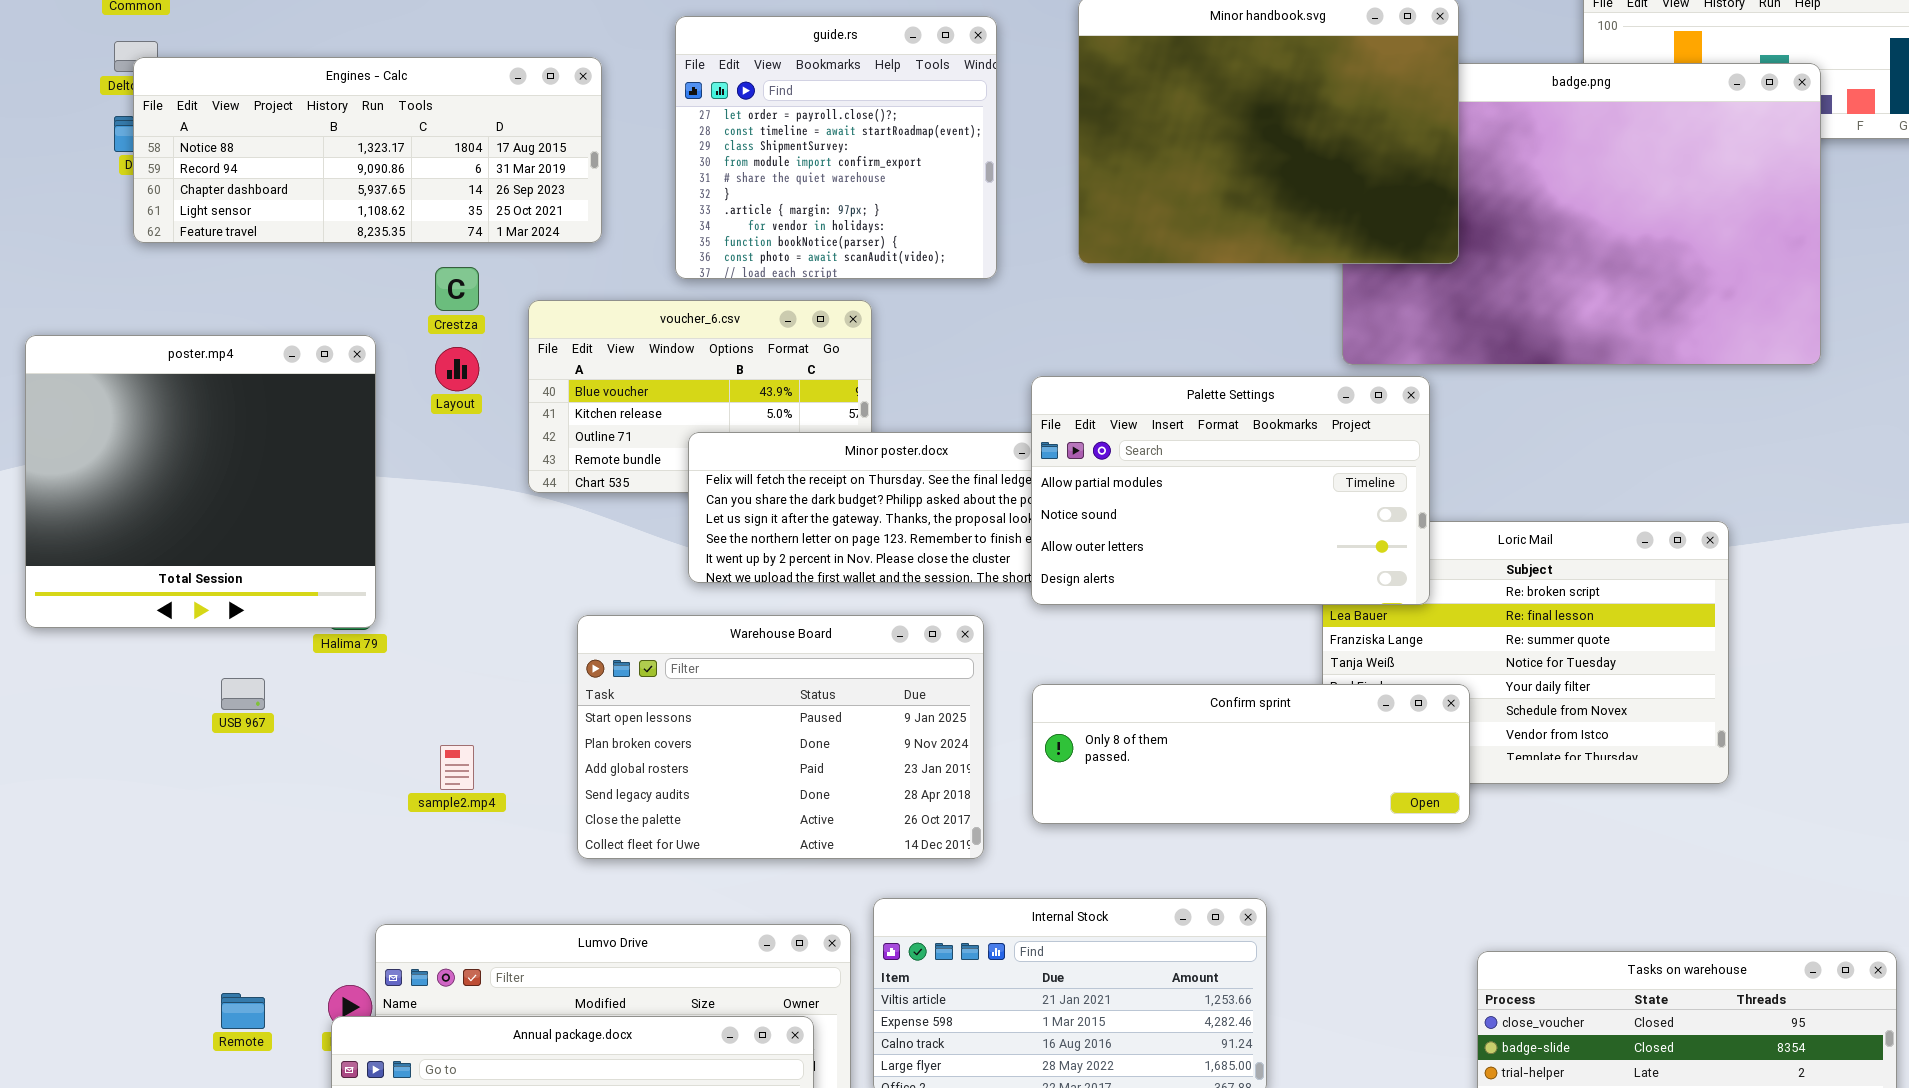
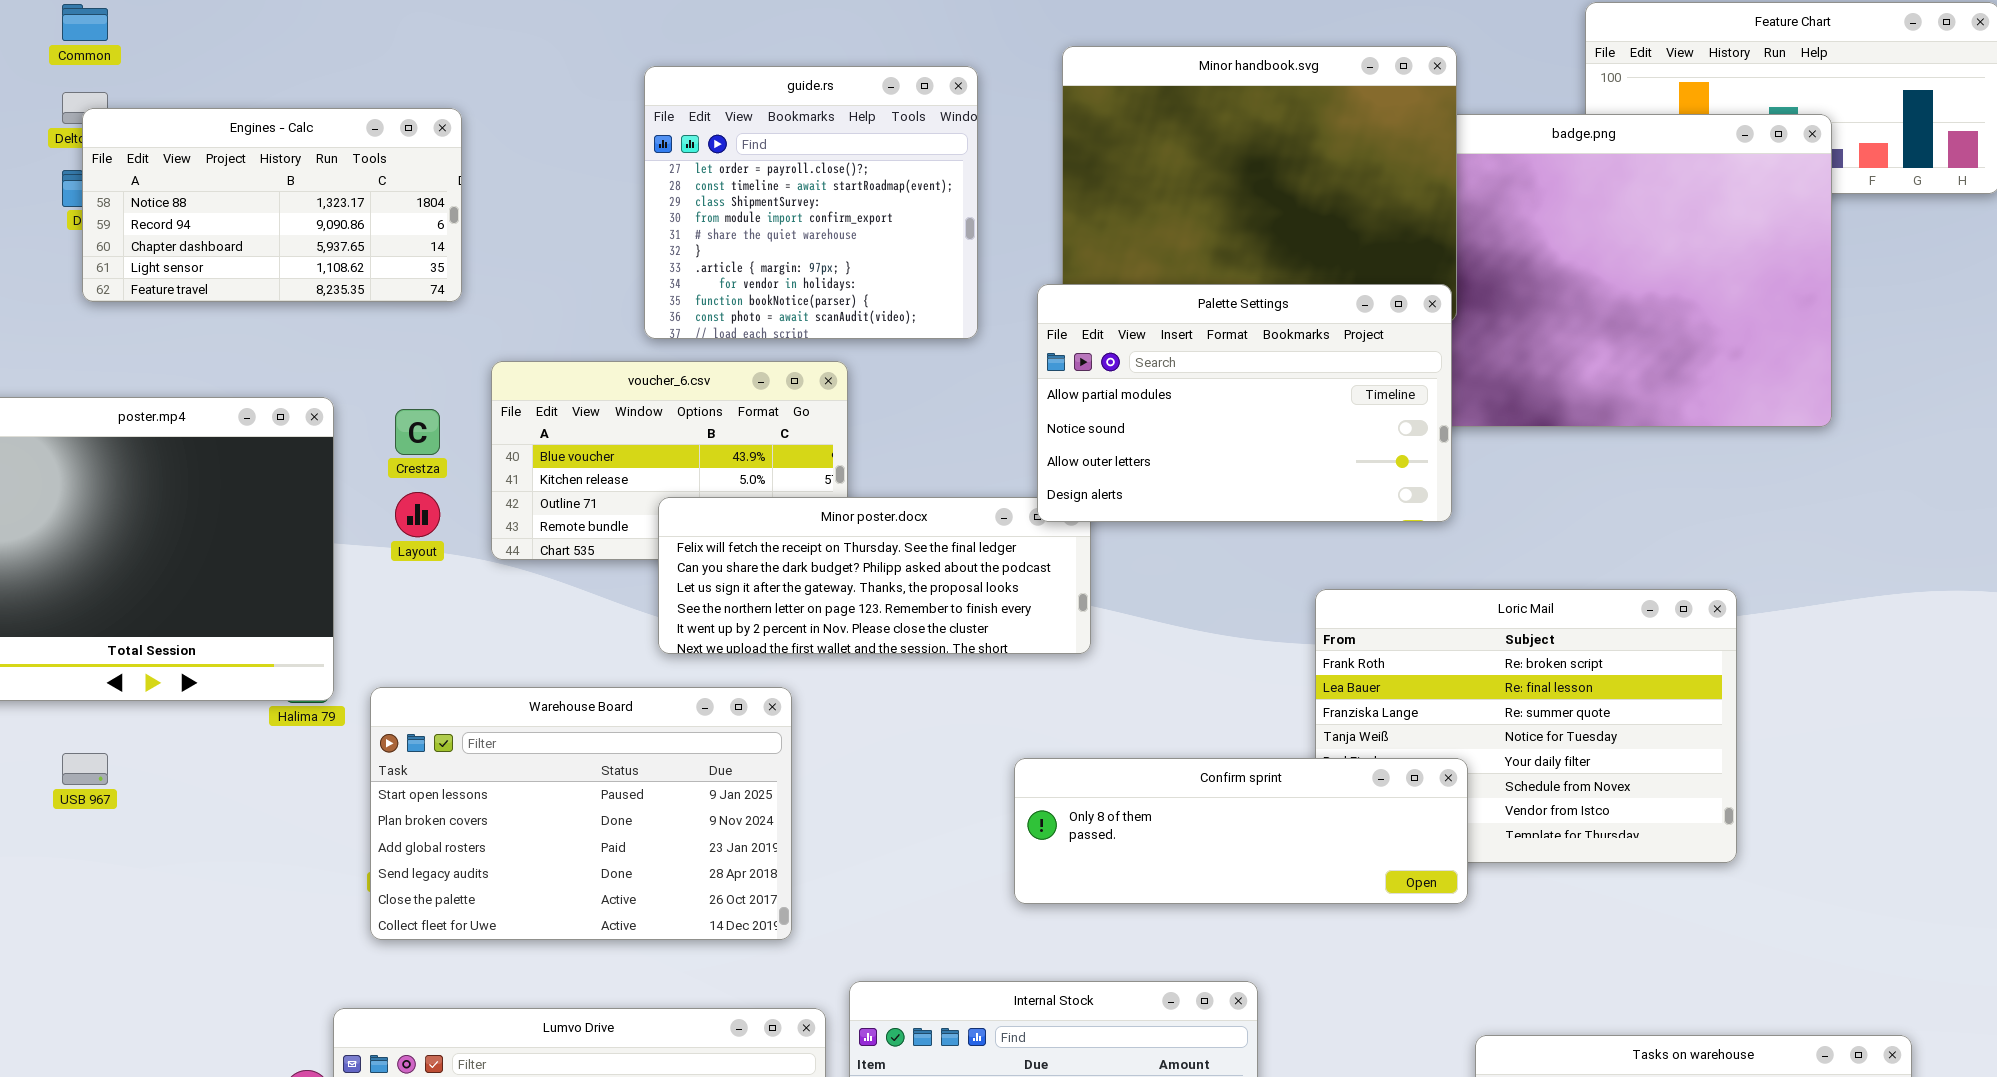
Engines - Calc: [133,57,602,243] -> [82,108,462,302], resized
Crestza: [435,267,479,311] -> [395,409,440,455], moved
Layout: [435,347,479,391] -> [395,492,440,537], moved
Palette Settings: [1031,376,1430,605] -> [1037,284,1452,522], moved
Warehouse Board: [577,615,984,859] -> [370,687,792,940], moved
USB 967: [221,678,265,710] -> [62,753,108,785], moved

